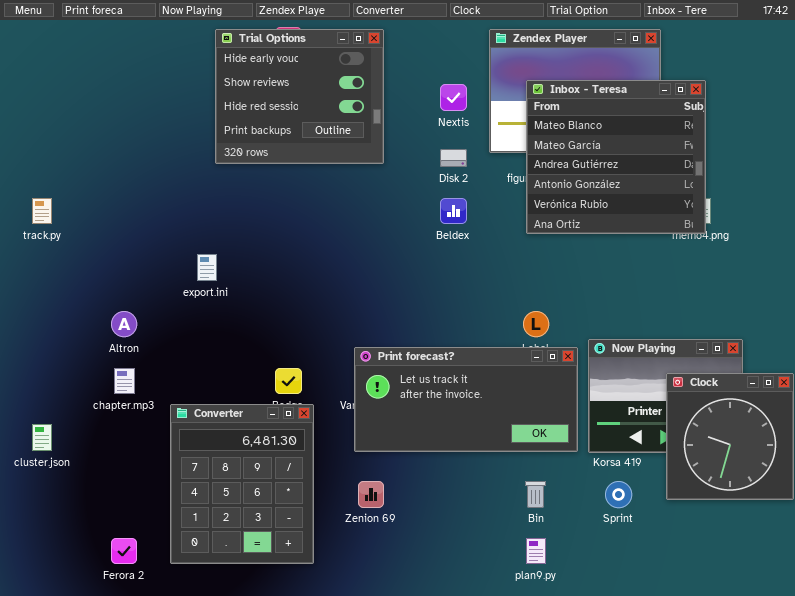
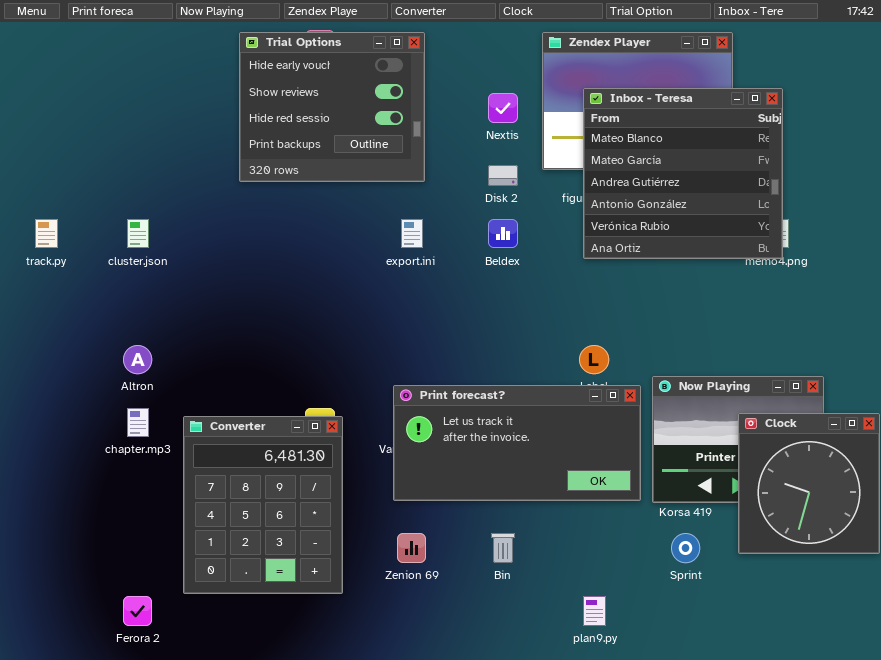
export.ini: [197,254,217,281] -> [401,219,423,248], moved
Converter: [170,404,314,564] -> [183,416,343,594], moved
cluster.json: [32,424,52,451] -> [127,219,149,248], moved
Bin: [525,481,546,508] -> [491,533,515,563], moved

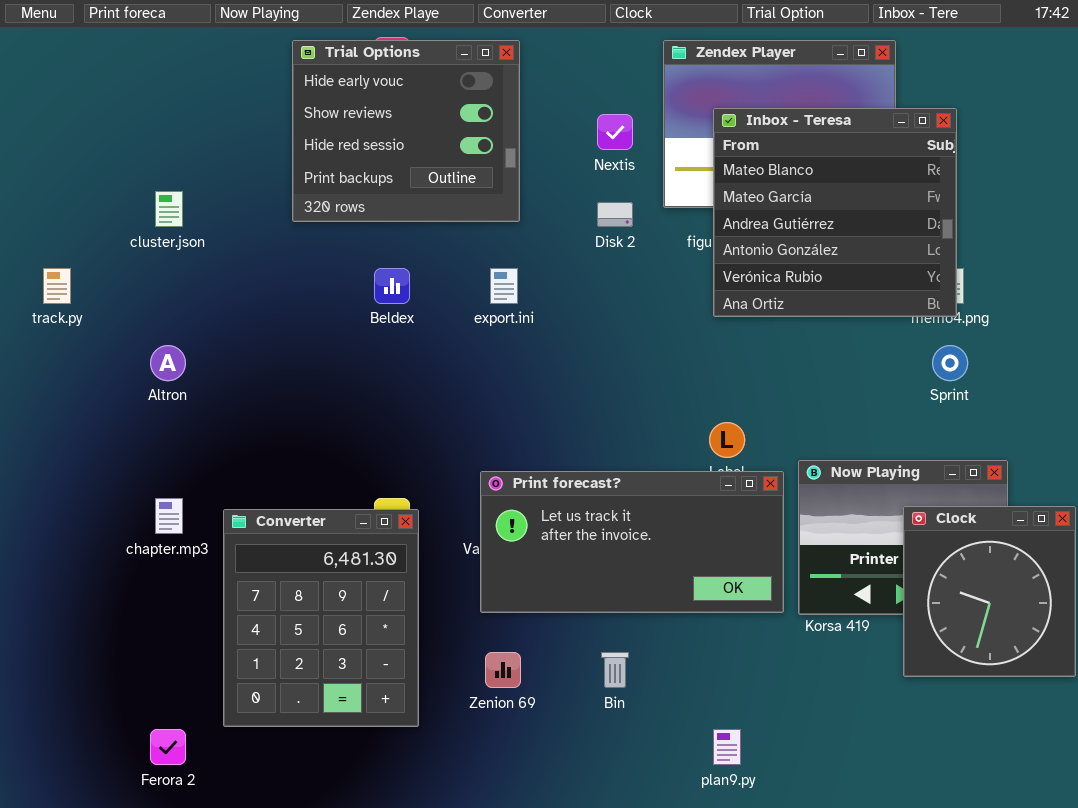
cluster.json: [127,219,149,248] -> [155,191,183,227], moved
Beldex: [488,219,518,248] -> [374,268,410,304], moved
Altron: [123,345,152,374] -> [150,345,186,381], moved
Sprint: [671,533,700,563] -> [932,345,968,381], moved

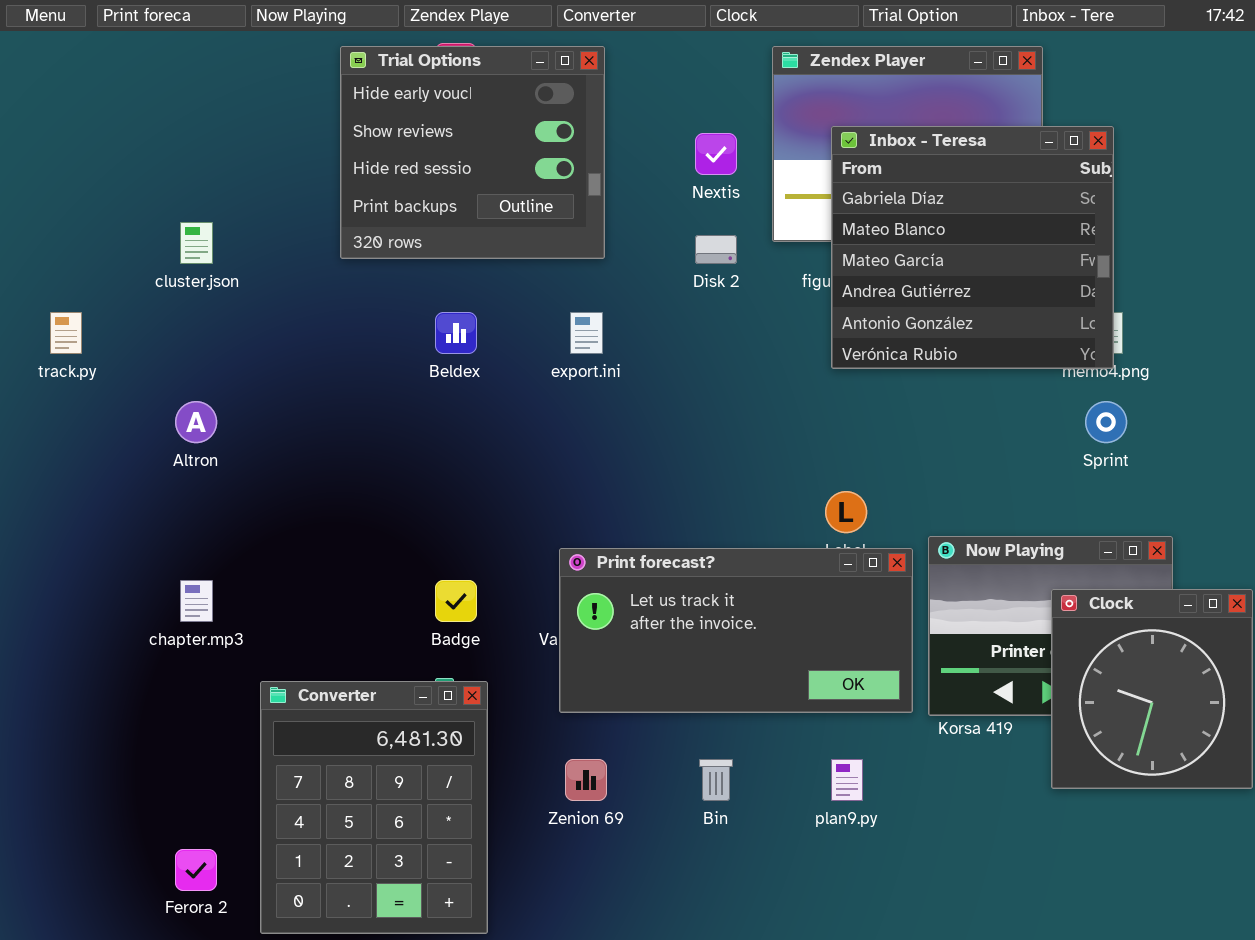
Inbox - Teresa: [713,108,957,317] -> [831,126,1114,369], scrolled up 1 row
Converter: [223,509,419,727] -> [260,681,488,934], moved
plan9.py: [713,729,741,765] -> [831,759,863,801], moved

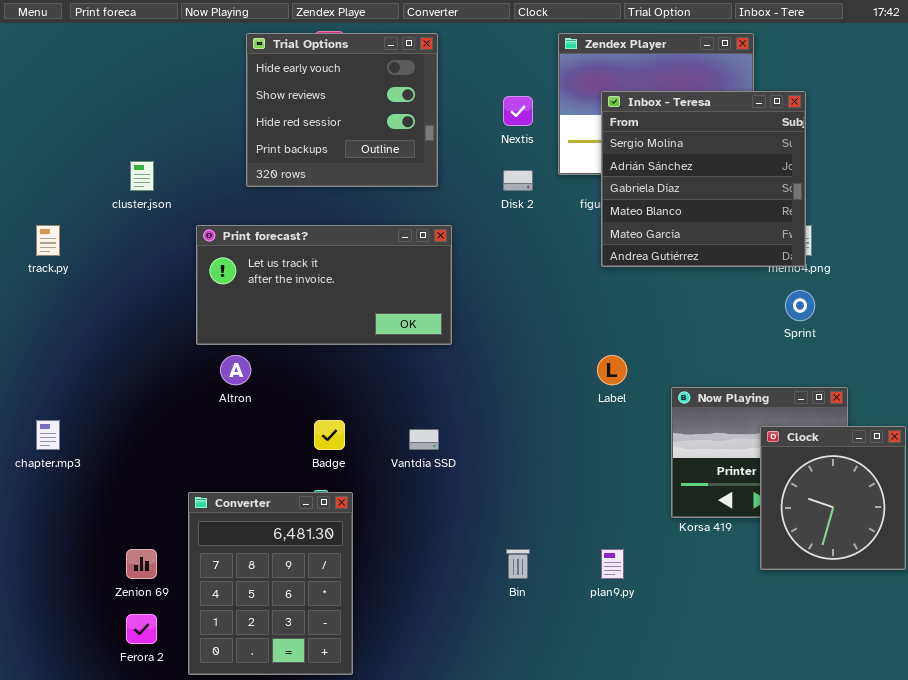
Inbox - Teresa: [831,126,1114,369] -> [601,91,806,267], scrolled up 2 rows
Altron: [175,401,217,443] -> [220,355,251,385], moved
Print forecast?: [559,548,913,713] -> [196,225,452,345], moved
chapter.mp3: [180,580,213,622] -> [36,420,60,450], moved
Zenion 69: [565,759,607,801] -> [126,549,157,579], moved

